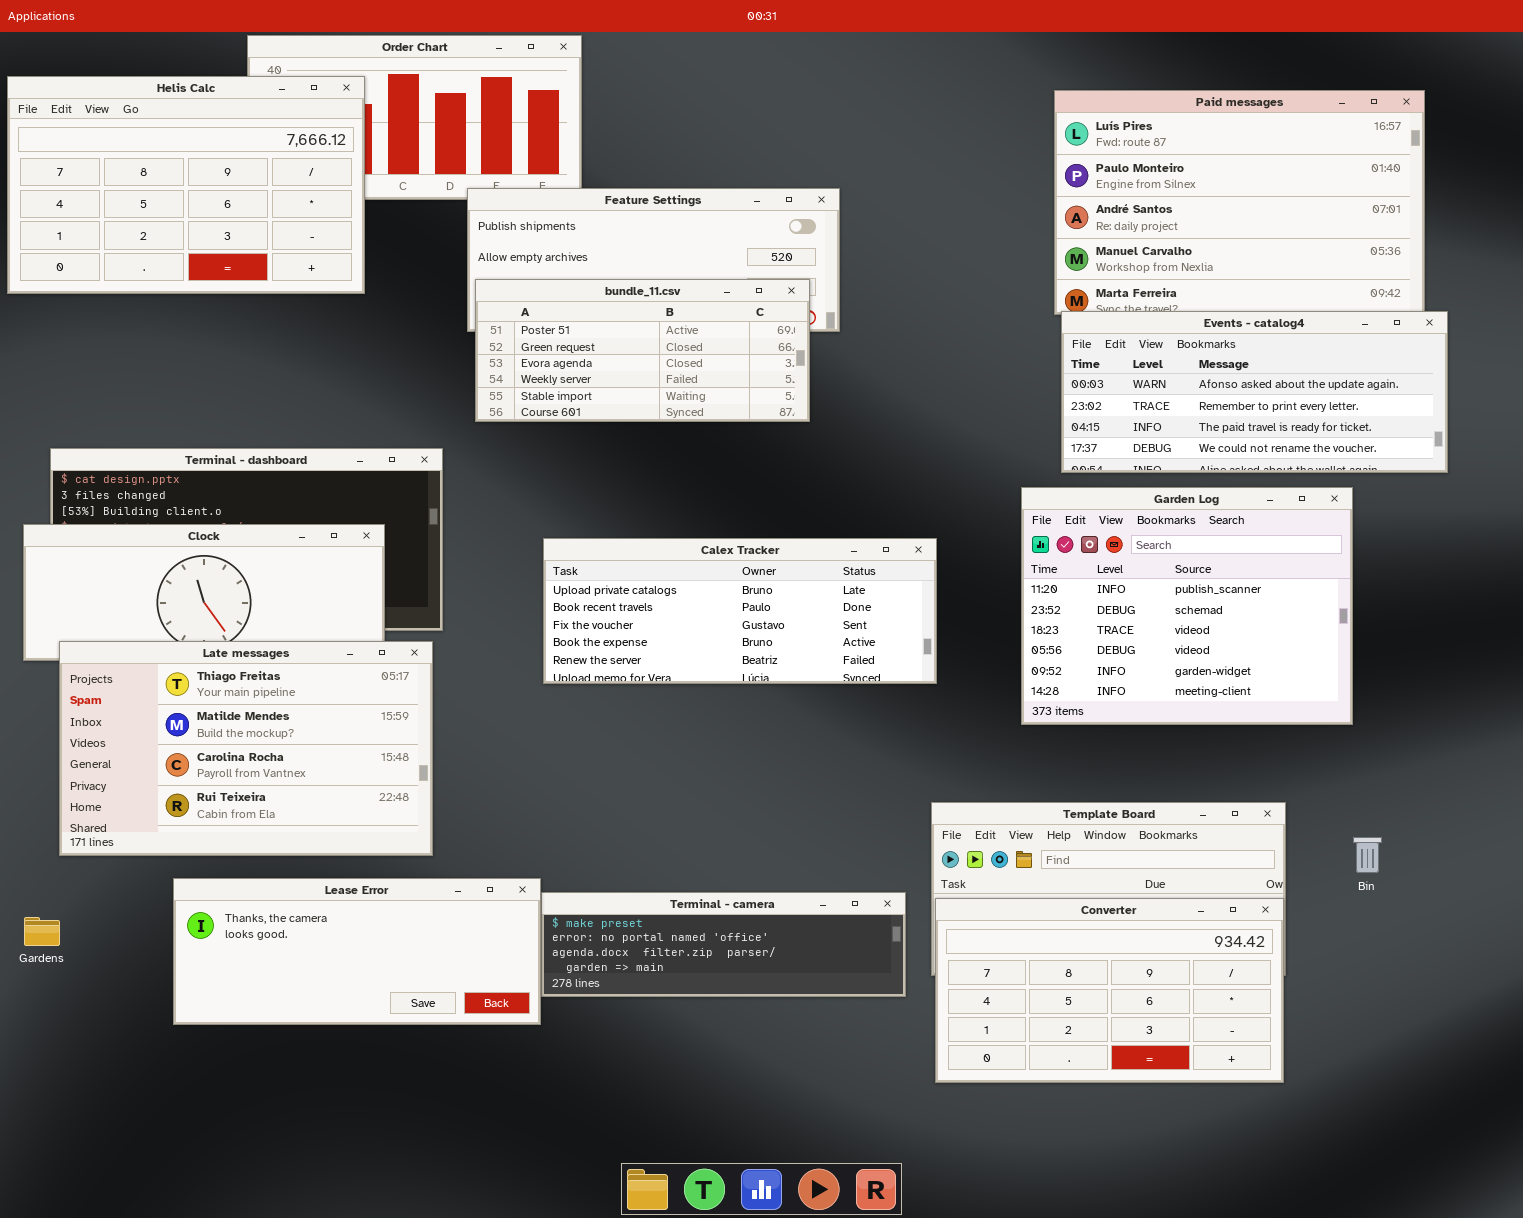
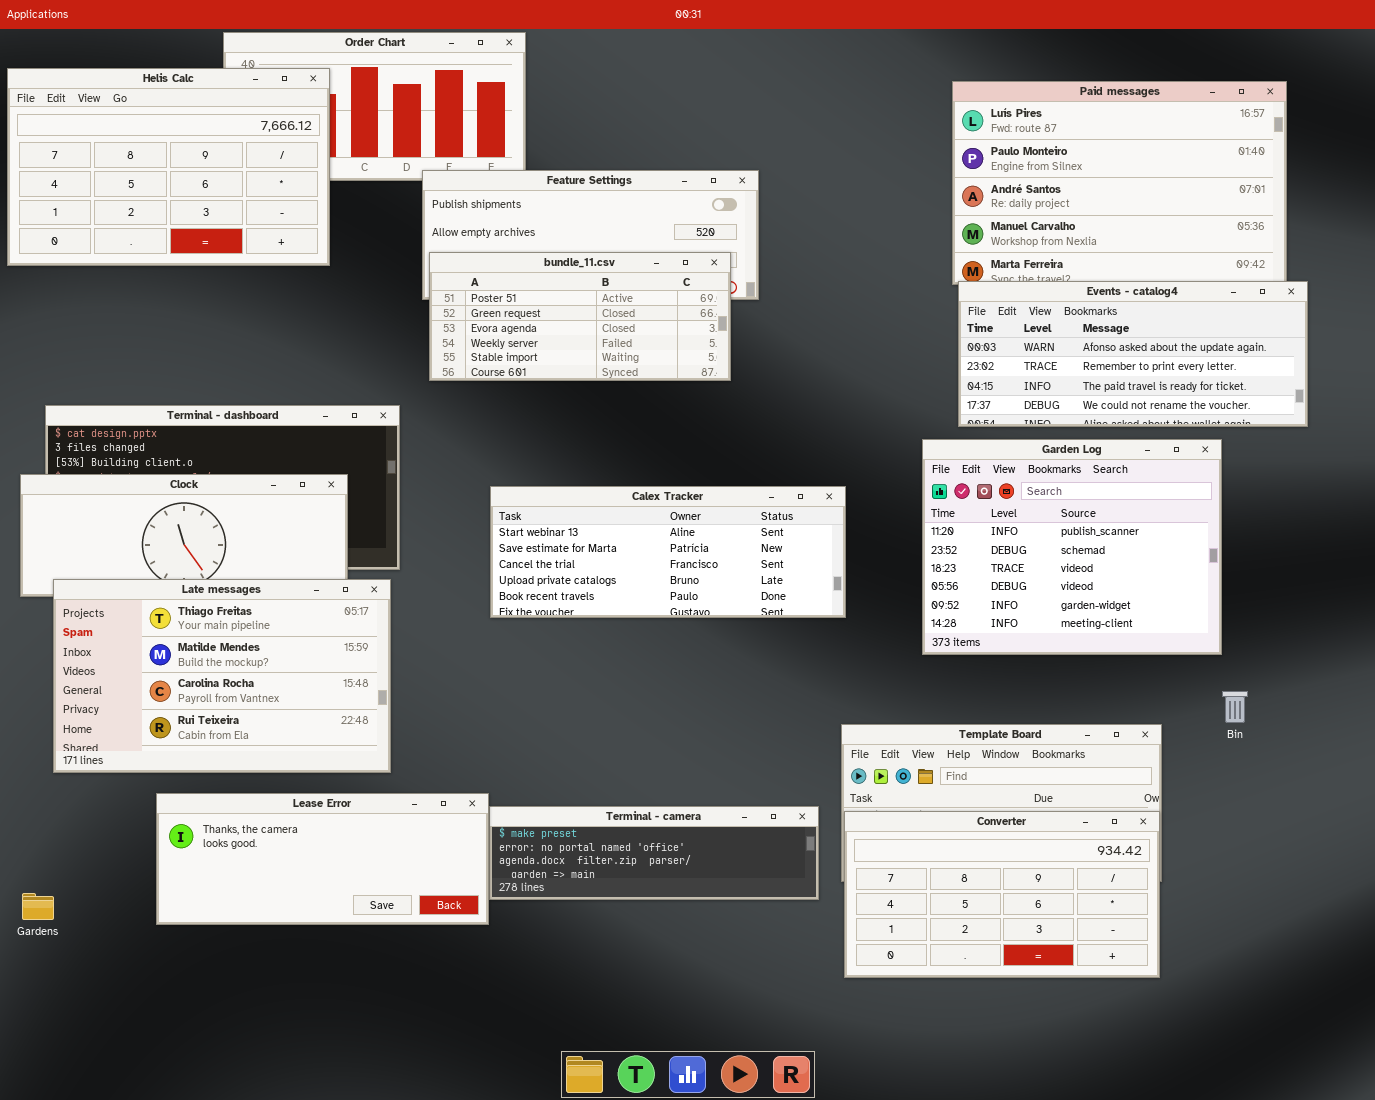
Calex Tracker: [543,538,937,684] -> [490,486,846,618], scrolled up 3 rows
Bin: [1353,837,1382,873] -> [1222,691,1248,723], moved
Gardens: [24,917,60,946] -> [22,893,54,920], moved

